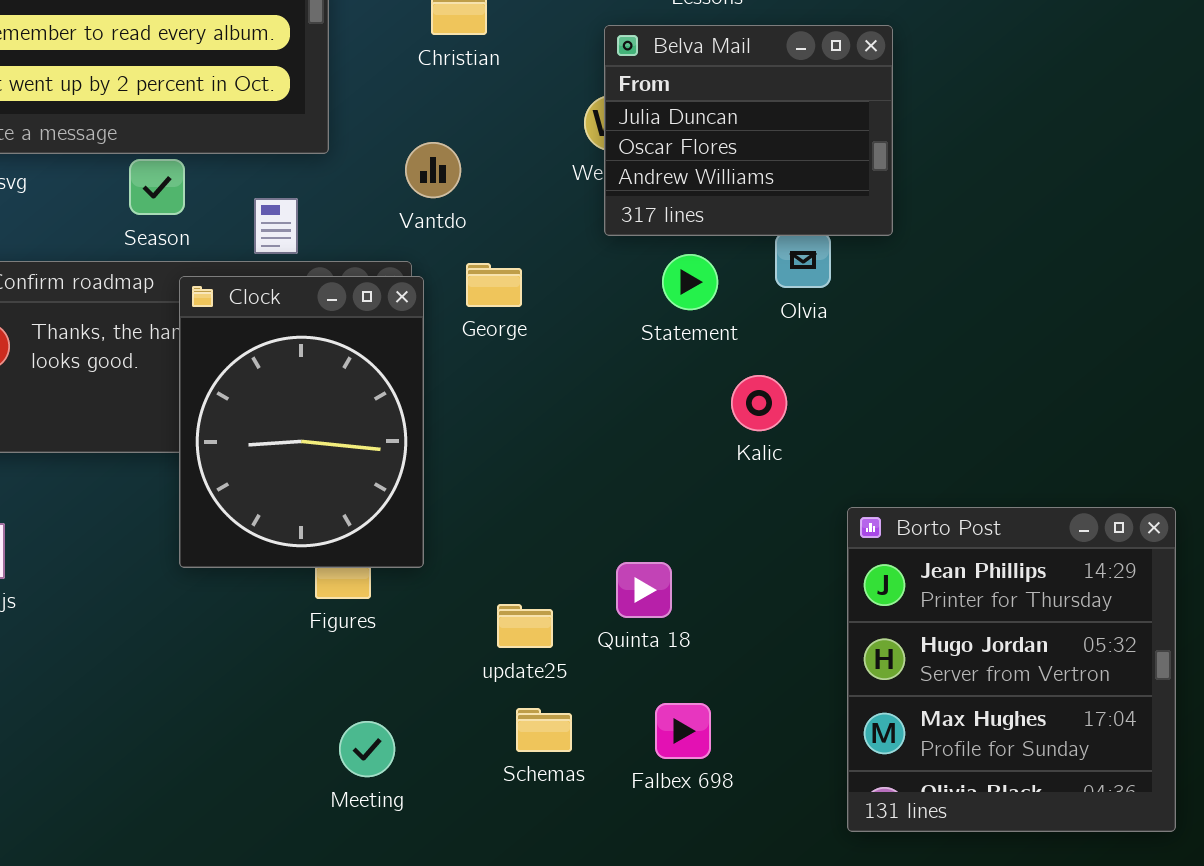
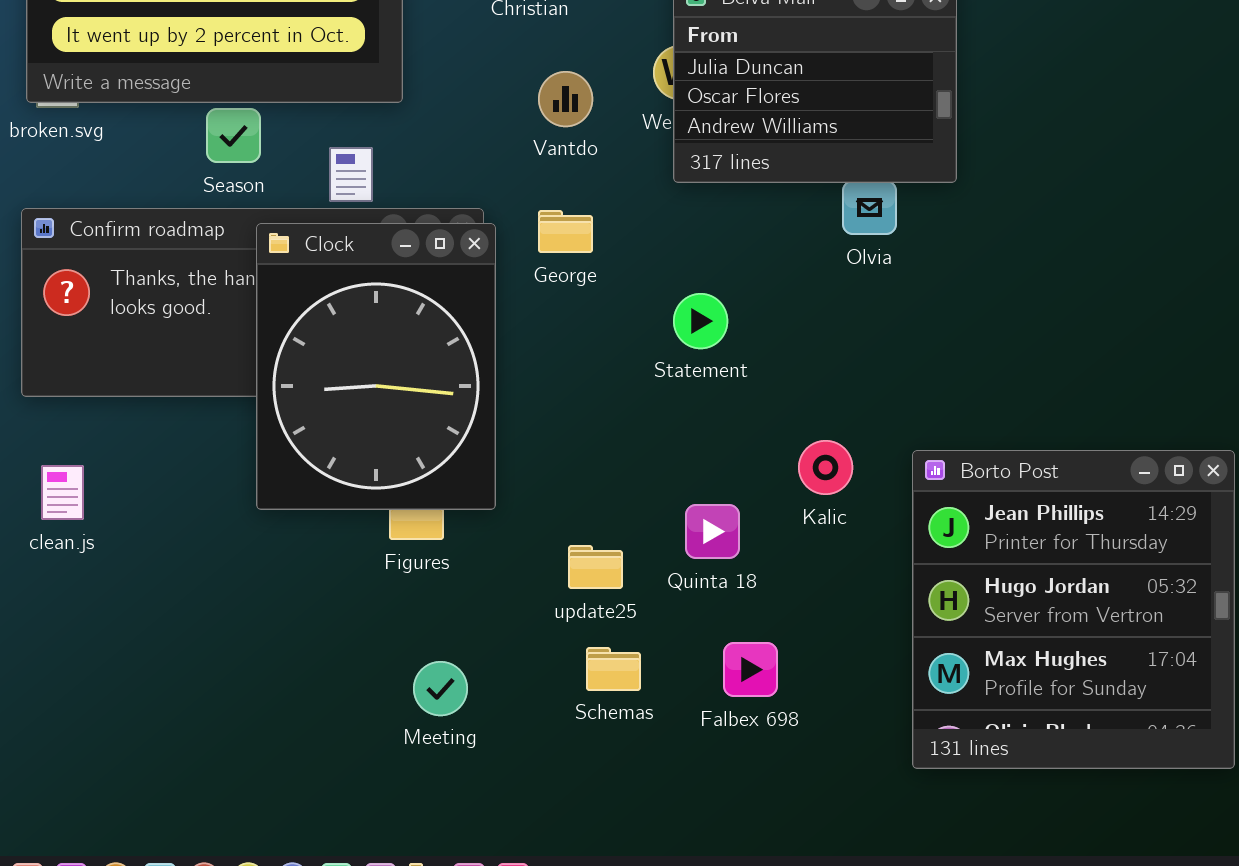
Vantdo: [405,142,461,198] -> [538,71,593,127], moved
Statement: [662,254,718,310] -> [673,293,728,349], moved
Kalic: [731,375,787,431] -> [798,440,853,495], moved

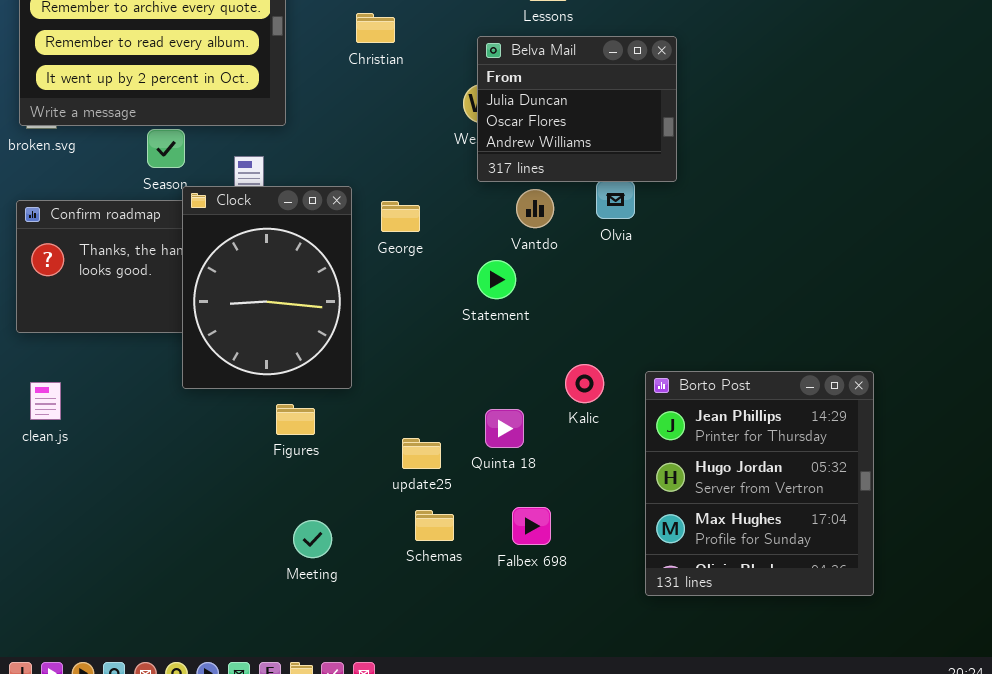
Vantdo: [538,71,593,127] -> [516,189,554,228], moved
Clock: [256,223,496,510] -> [182,186,352,389], moved

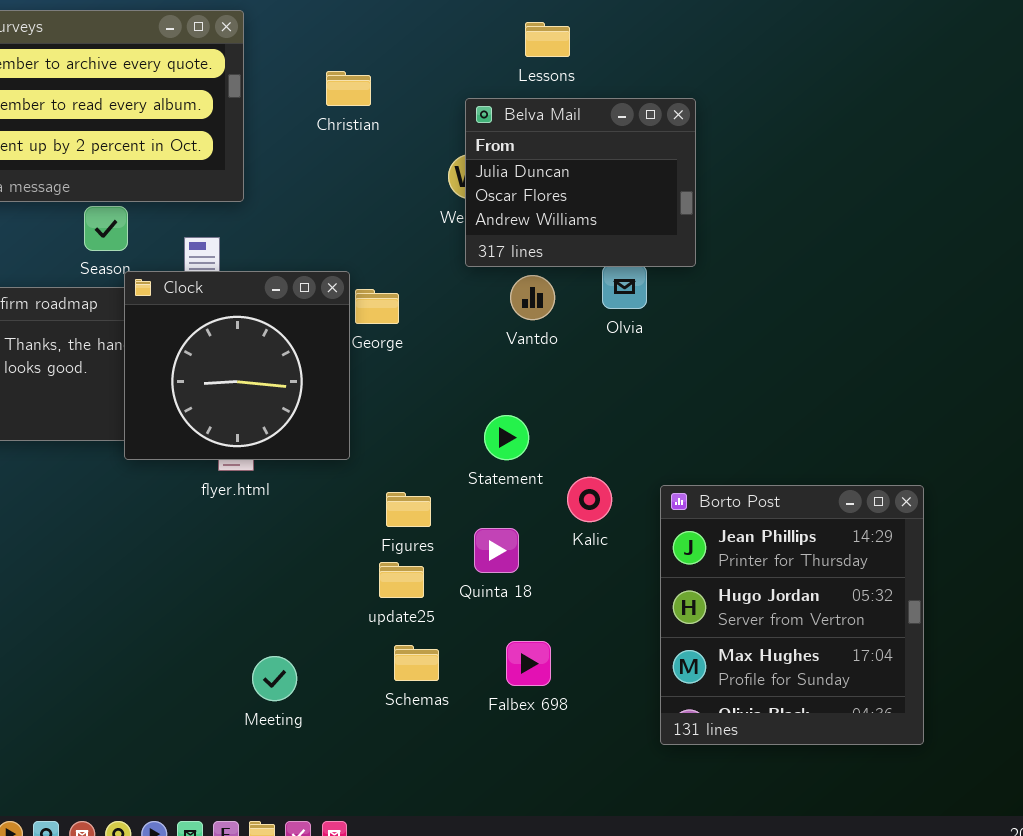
Clock: [182,186,352,389] -> [124,271,350,460], resized
Statement: [477,260,516,299] -> [484,415,529,460], moved
Figures: [276,404,315,435] -> [386,492,431,527], moved

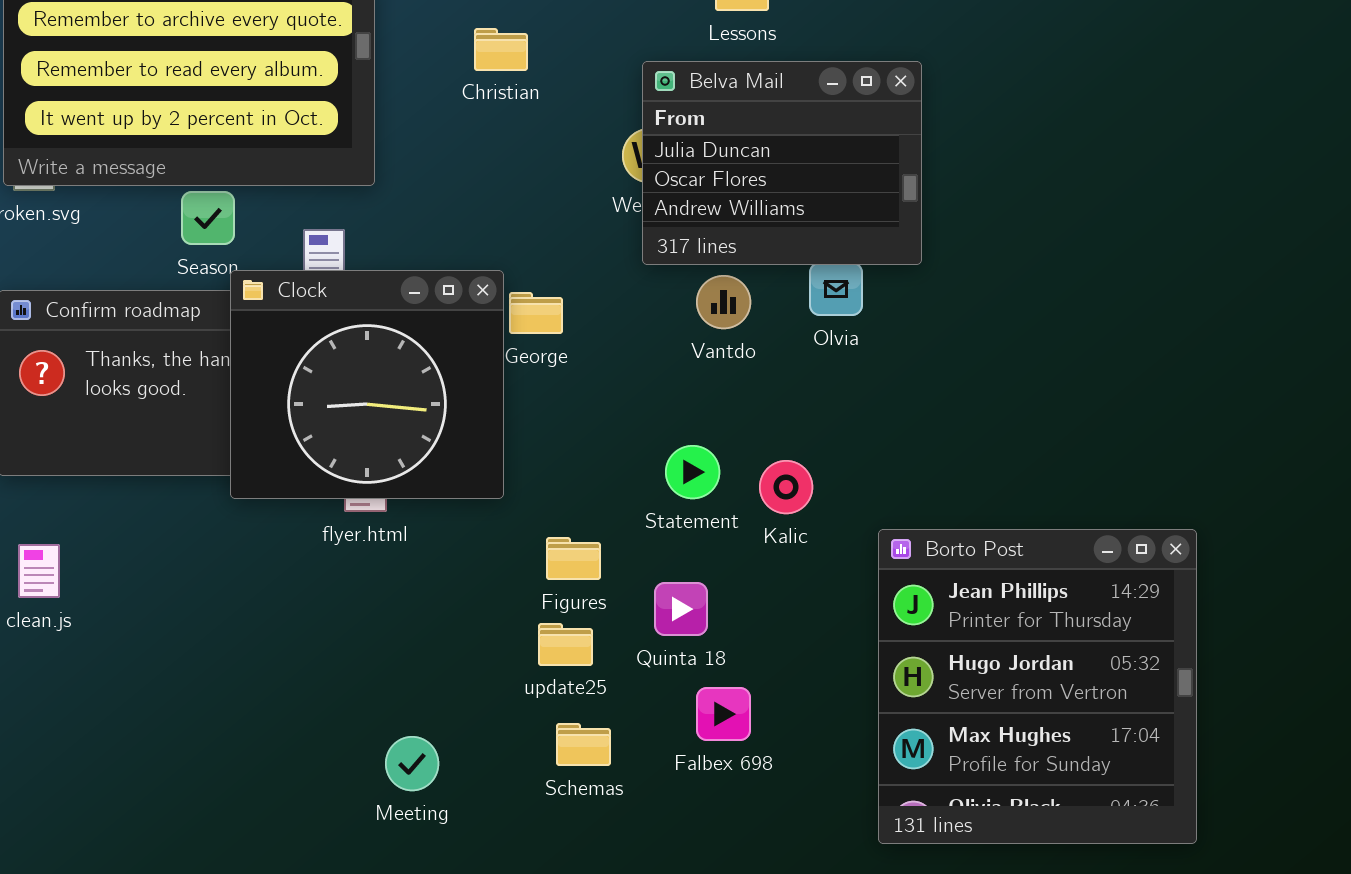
Kalic: [567,477,612,522] -> [759,460,813,514], moved
Falbex 698: [506,641,551,686] -> [696,687,751,741], moved

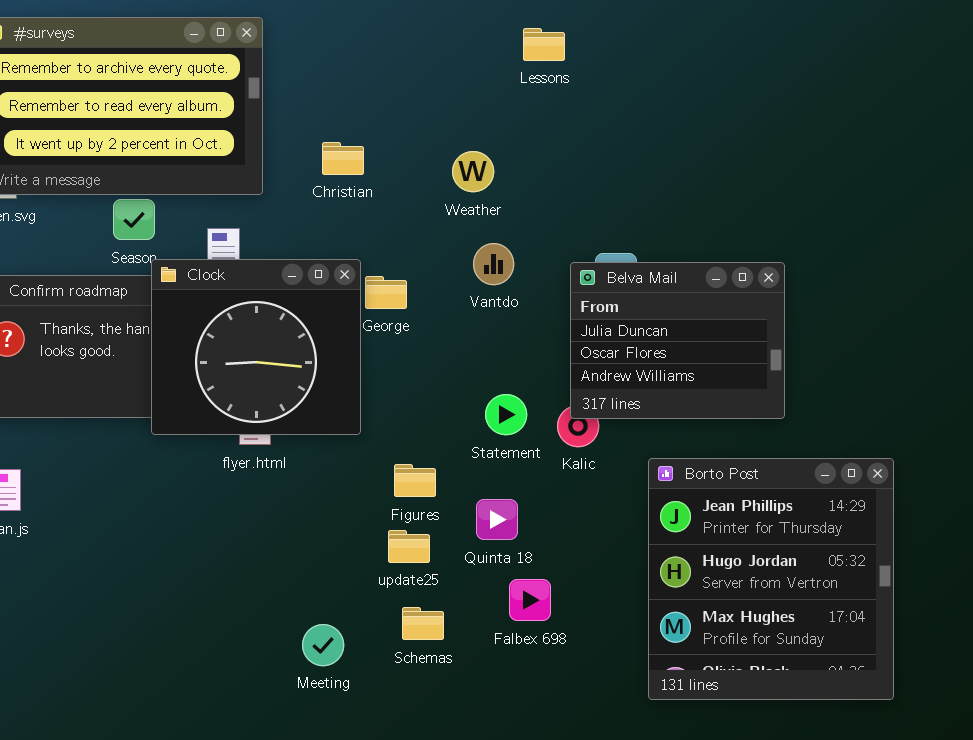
Christian: [474,28,528,71] -> [322,142,364,175], moved
Belva Mail: [642,61,922,265] -> [570,262,785,419], moved
Vantdo: [696,275,751,329] -> [473,243,514,285], moved
Meeting: [385,736,439,791] -> [302,624,344,666], moved

